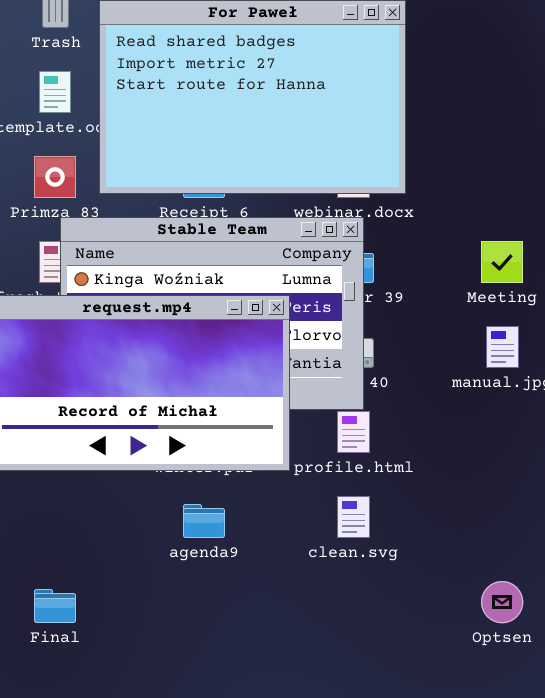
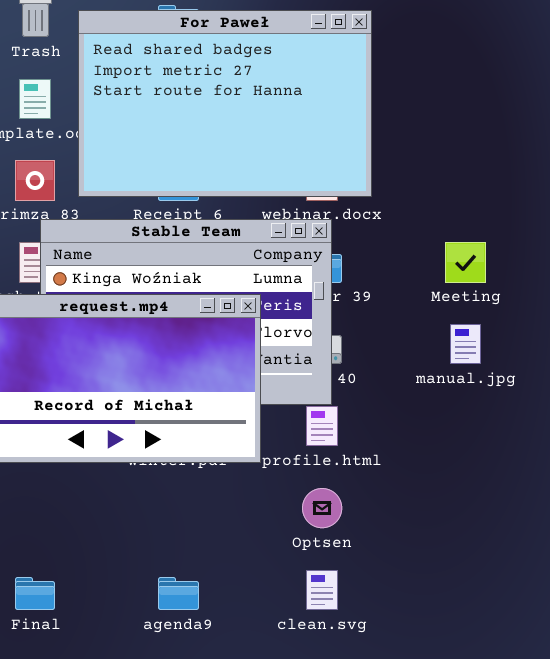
clean.svg: [337,496,370,538] -> [306,570,338,610], moved
agenda9: [183,504,225,538] -> [158,577,199,610], moved
Optsen: [481,581,523,623] -> [302,488,342,528], moved

